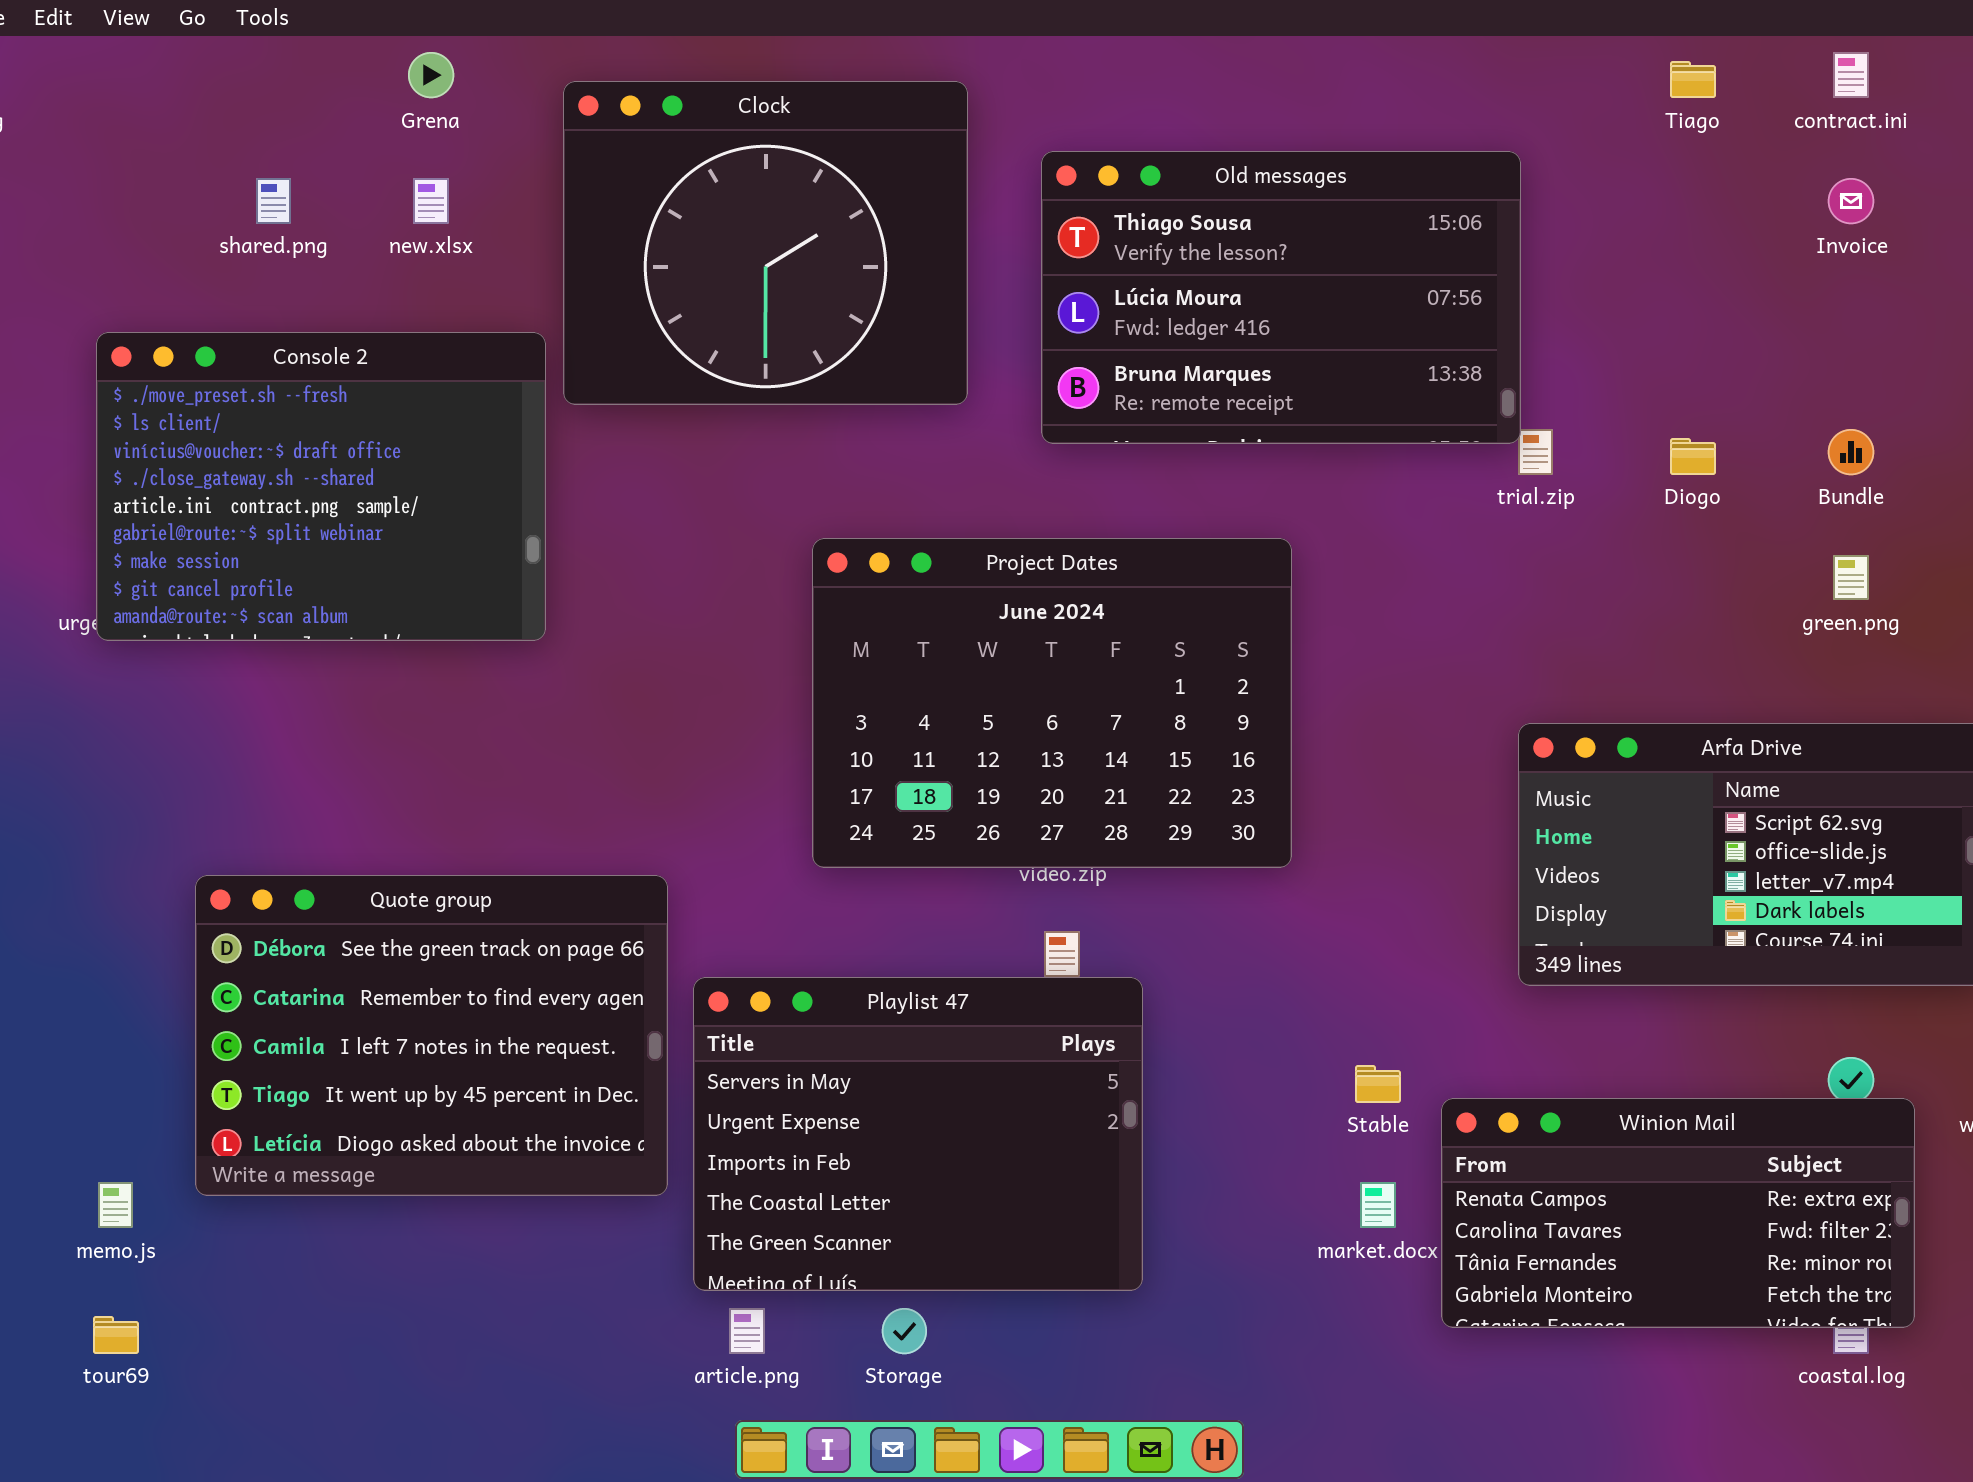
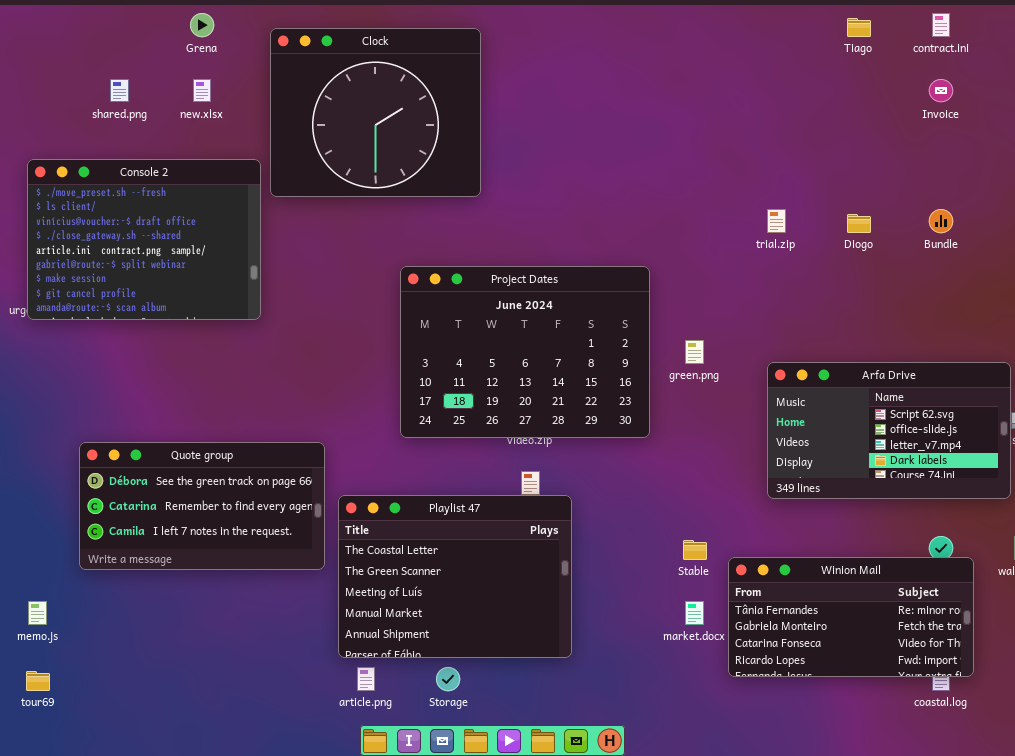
Old messages: [1041,151,1521,444] -> none, closed
green.png: [1833,555,1869,600] -> [685,340,704,364], moved
Quote group: [195,875,668,1196] -> [79,442,325,570], resized
Playlist 47: [693,977,1143,1291] -> [338,495,572,658], scrolled down 3 rows
Winion Mail: [1441,1098,1915,1328] -> [728,557,974,677], scrolled down 2 rows

